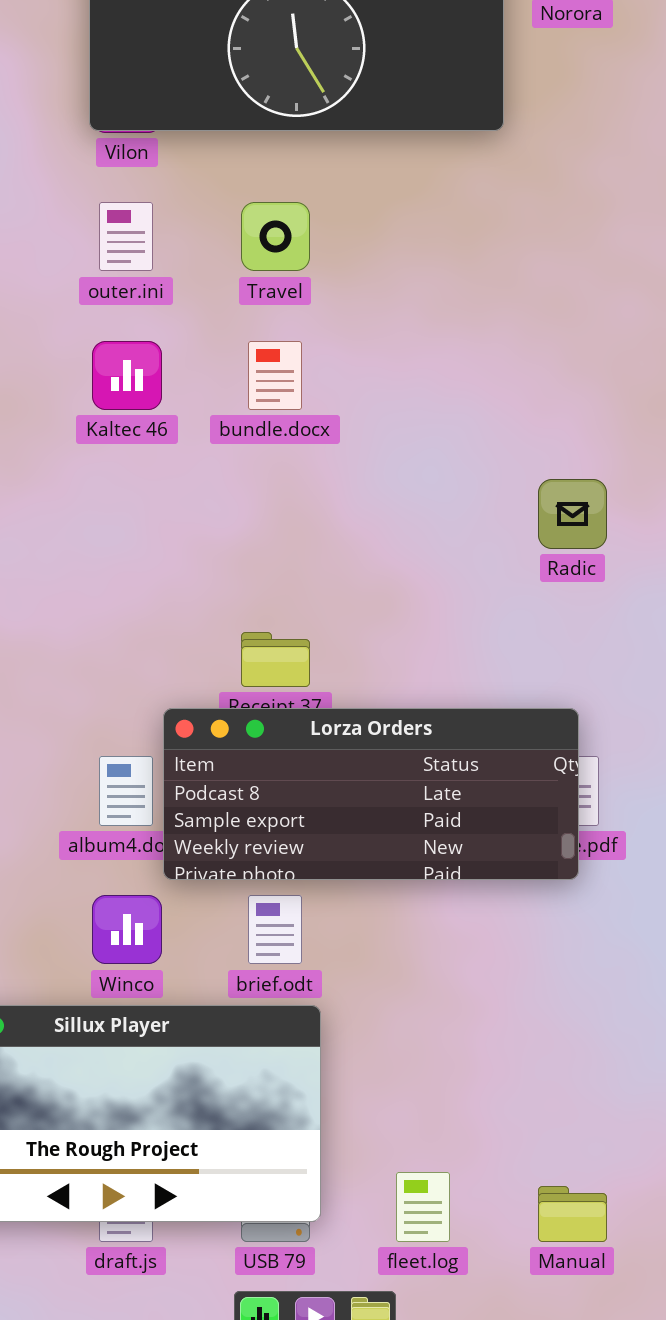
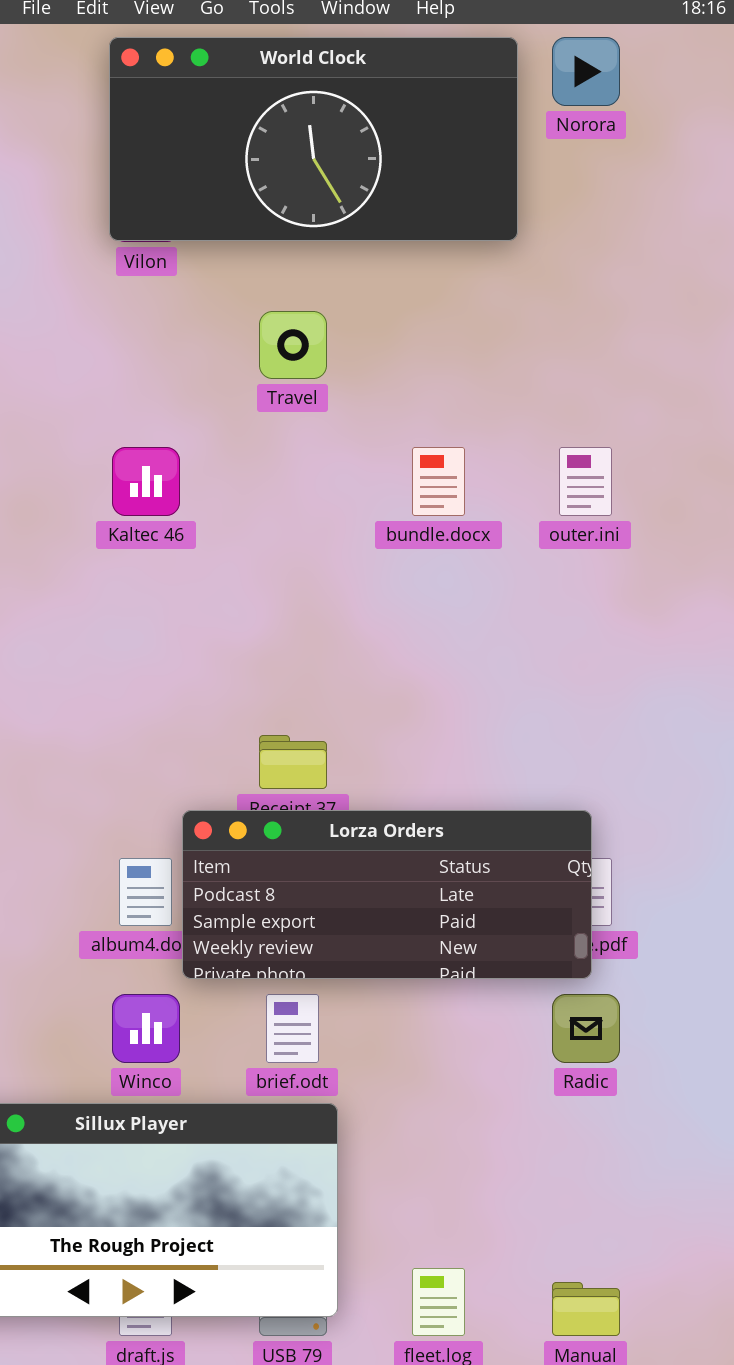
outer.ini: [99,202,153,271] -> [559,447,612,516], moved
bundle.docx: [248,341,302,410] -> [412,447,465,516], moved
Radic: [538,479,607,549] -> [552,994,620,1063], moved

